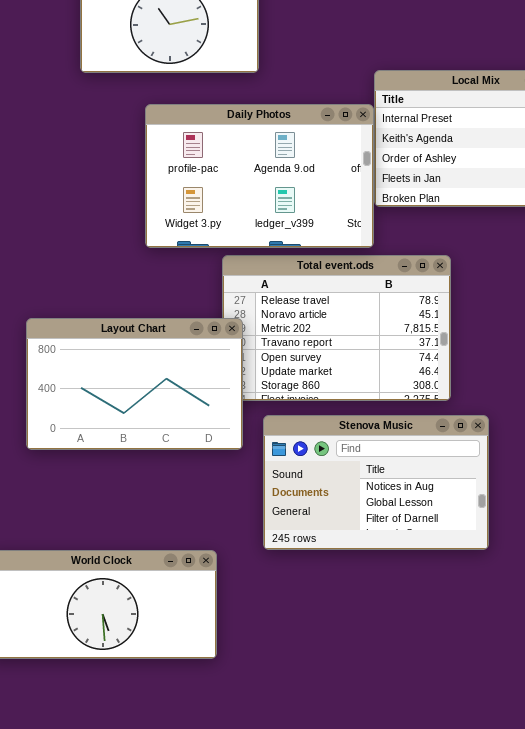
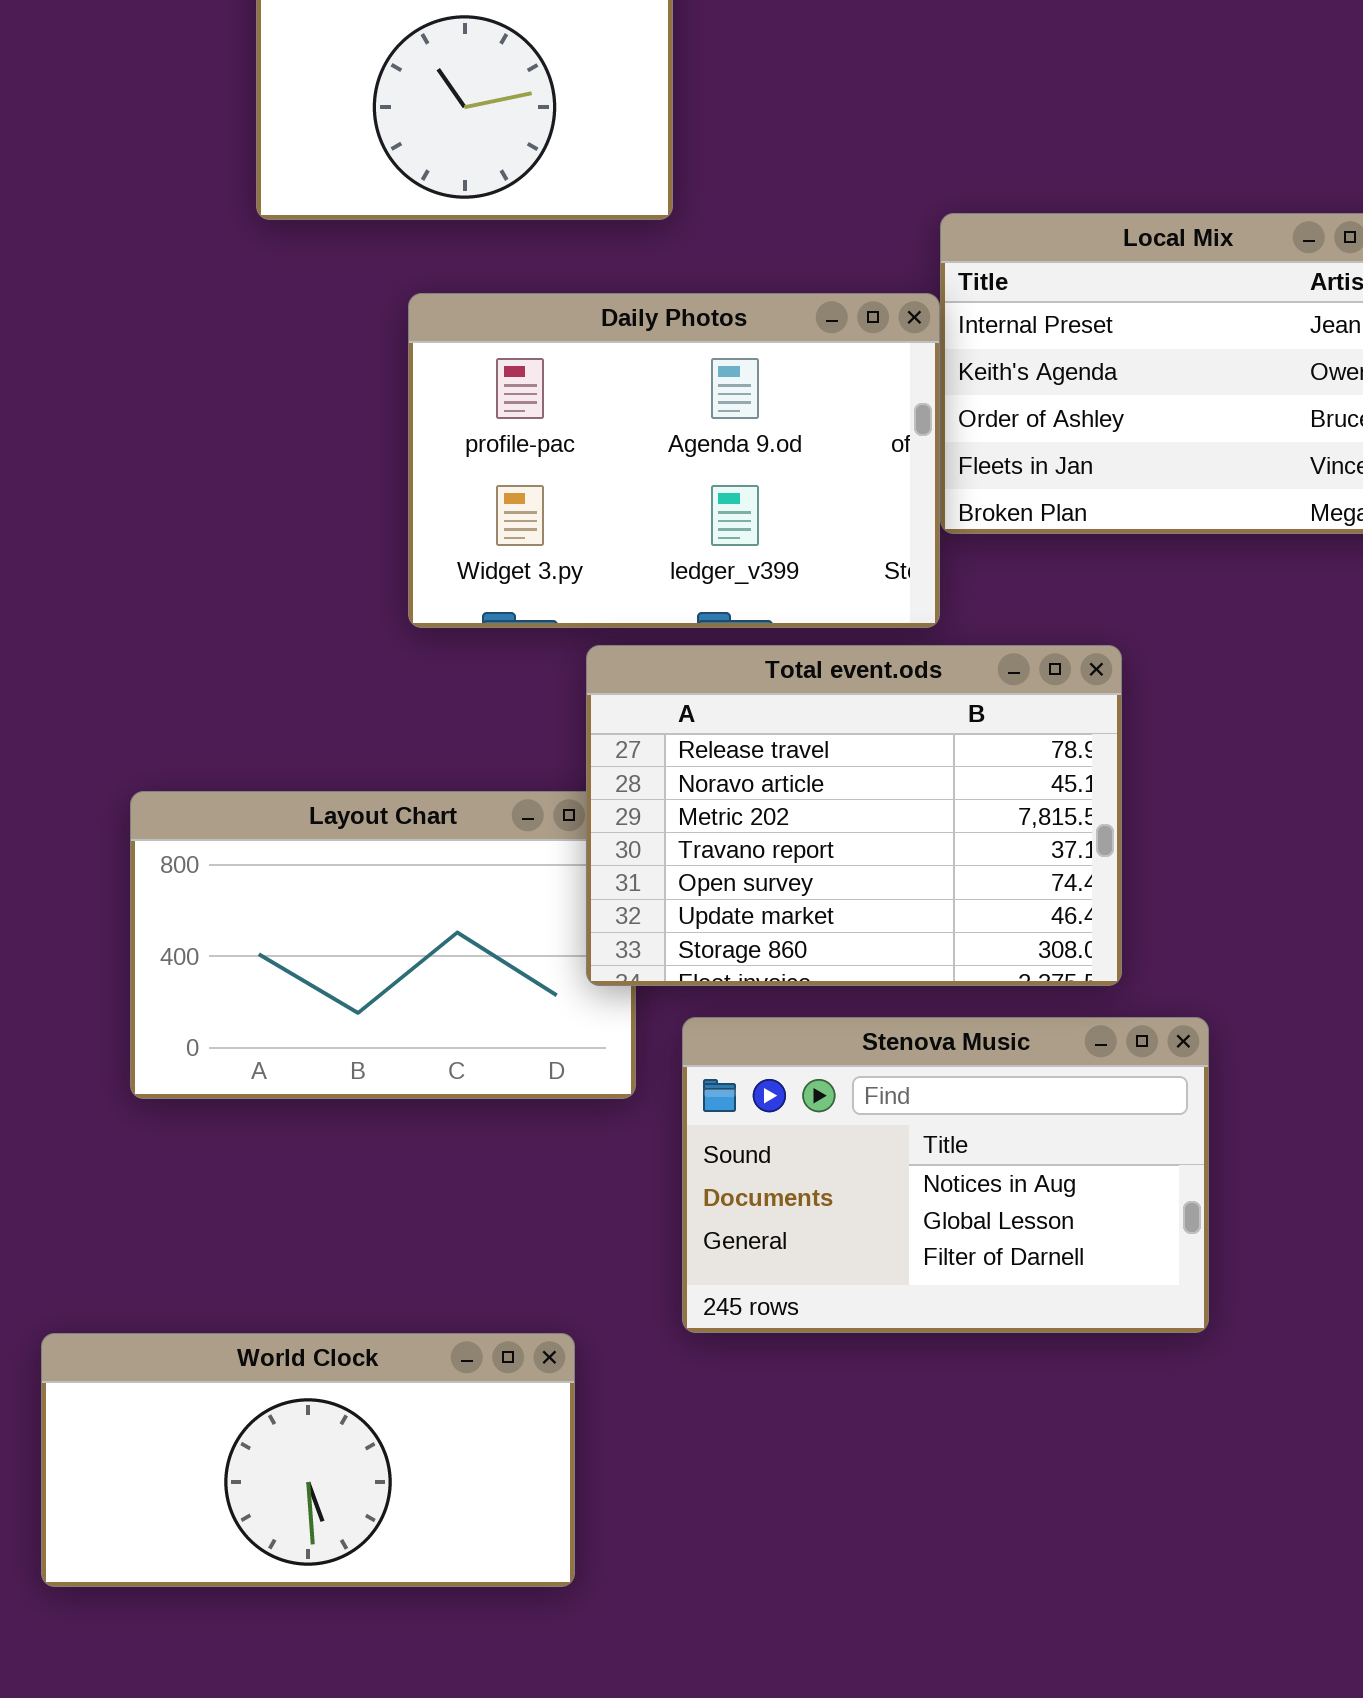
Total event.ods: [222,255,451,401] -> [586,645,1122,986], raised

